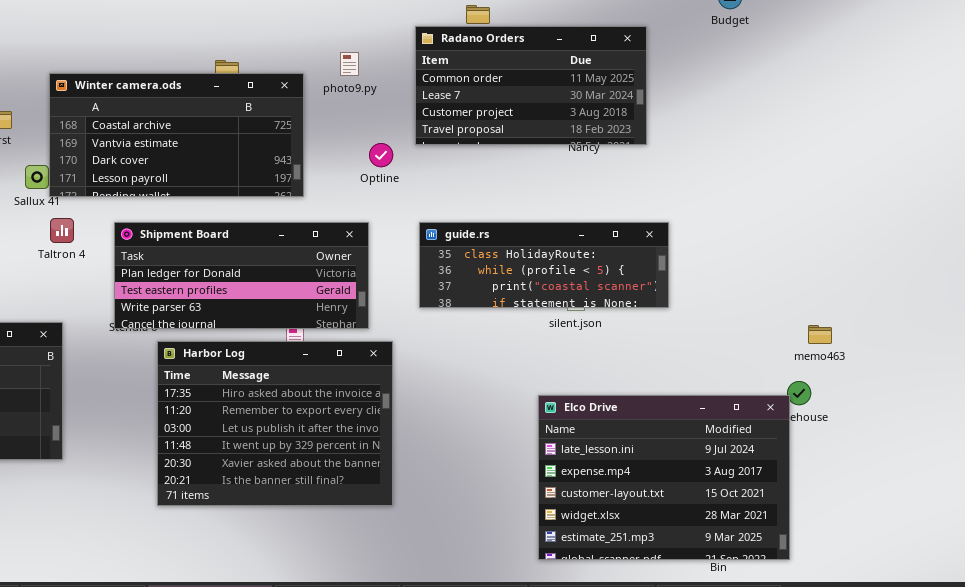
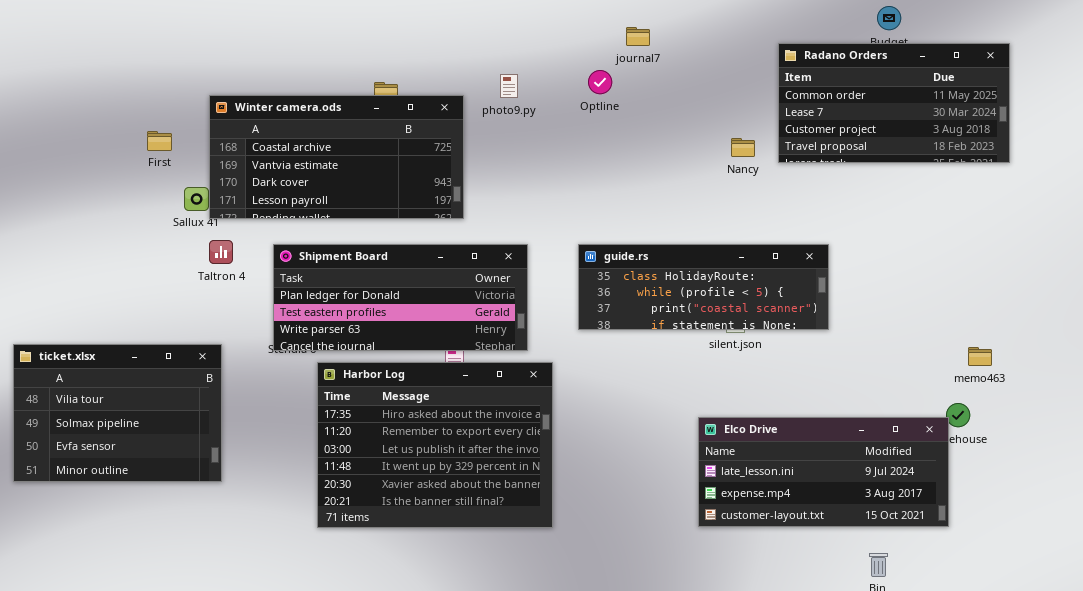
Radano Orders: [415,26,647,145] -> [778,43,1010,163], moved
Optline: [369,143,393,167] -> [588,70,612,94], moved
Elco Drive: [538,395,790,560] -> [698,417,949,527], resized

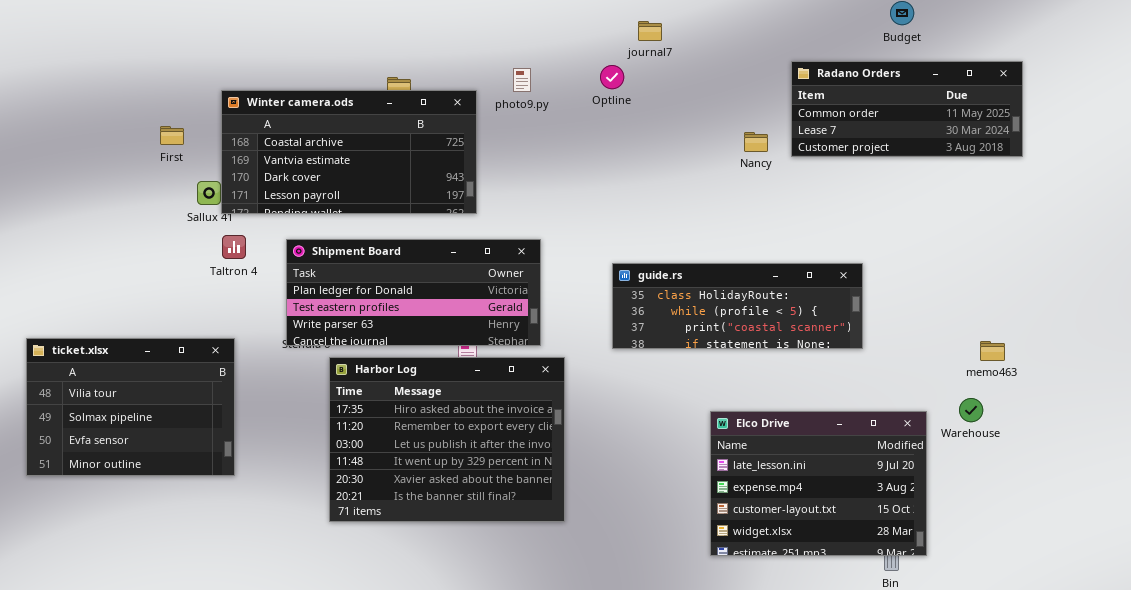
Radano Orders: [778,43,1010,163] -> [791,61,1023,157], resized
guide.rs: [578,244,829,330] -> [612,263,863,349], moved
Elco Drive: [698,417,949,527] -> [710,411,927,556], resized

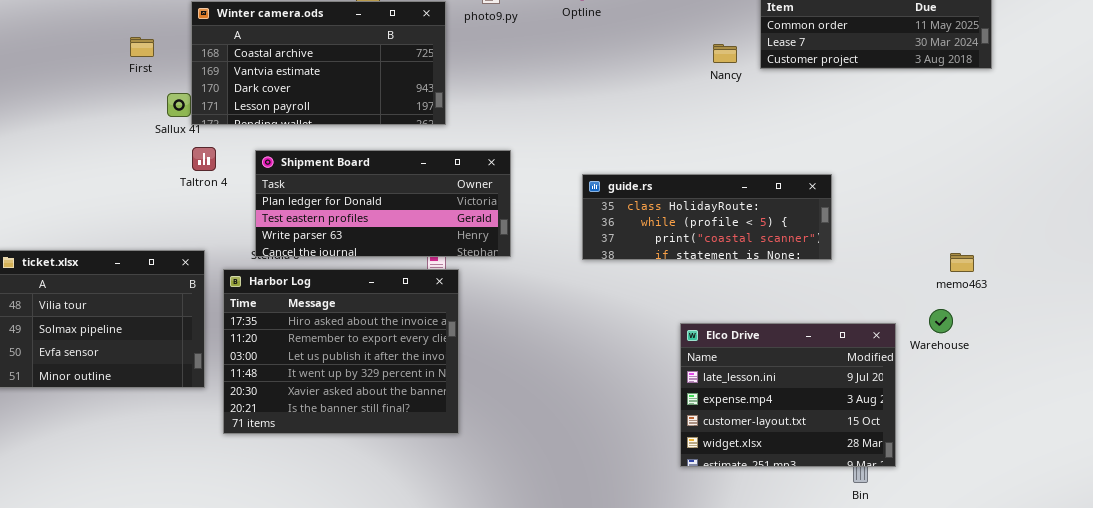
Harbor Log: [329,357,565,522] -> [223,269,459,434], moved

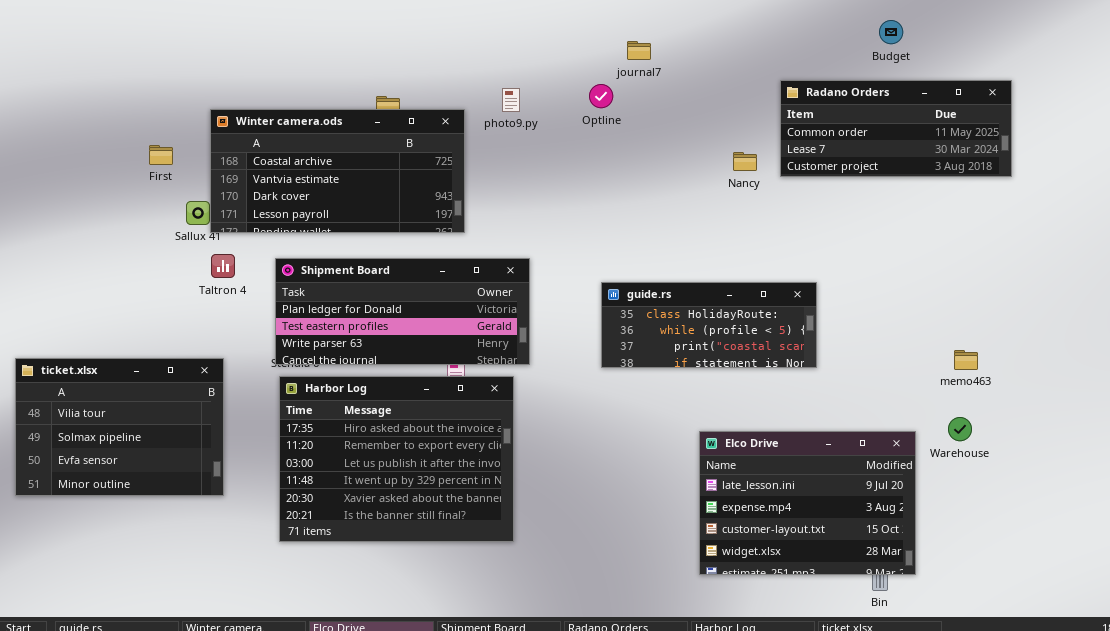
guide.rs: [582,174,832,260] -> [601,282,817,368], resized
memo463: [950,253,974,272] -> [954,350,978,370], moved
Harbor Log: [223,269,459,434] -> [279,376,514,542], moved

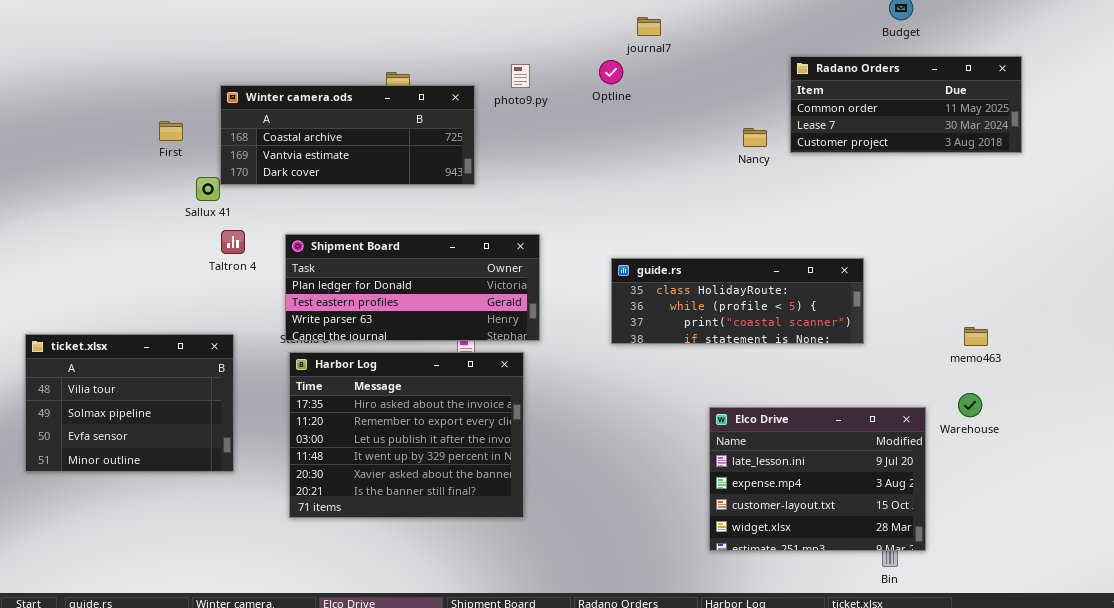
Winter camera.ods: [210,109,465,233] -> [220,85,475,185], resized
guide.rs: [601,282,817,368] -> [611,258,864,344], resized

